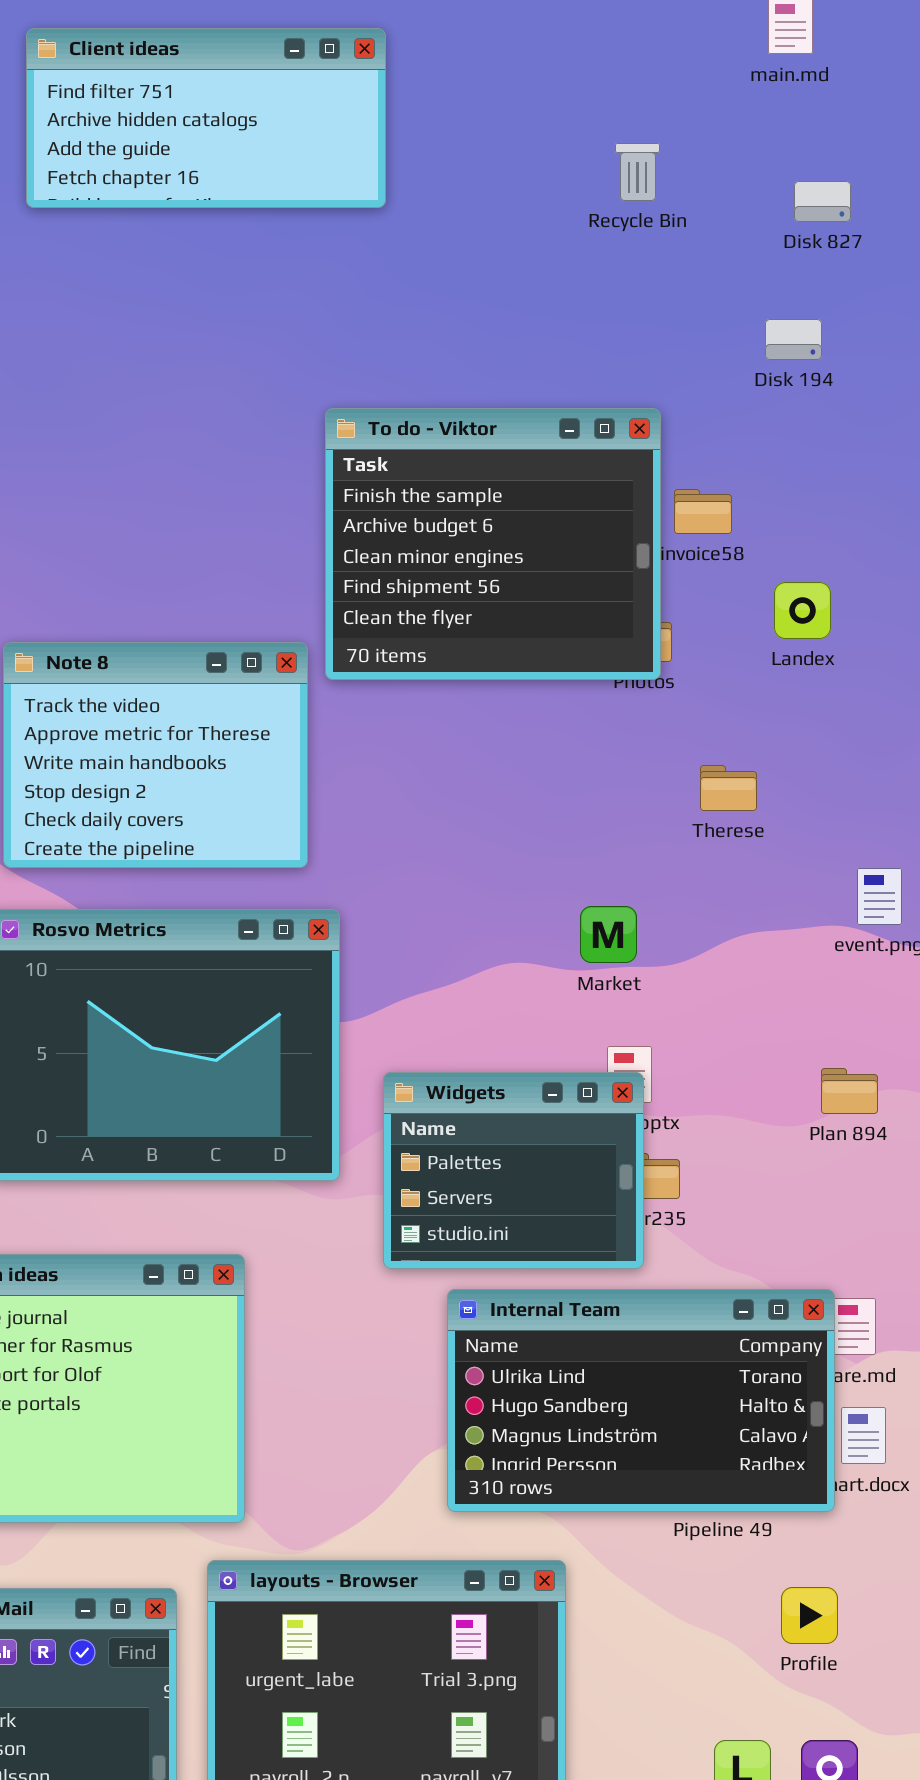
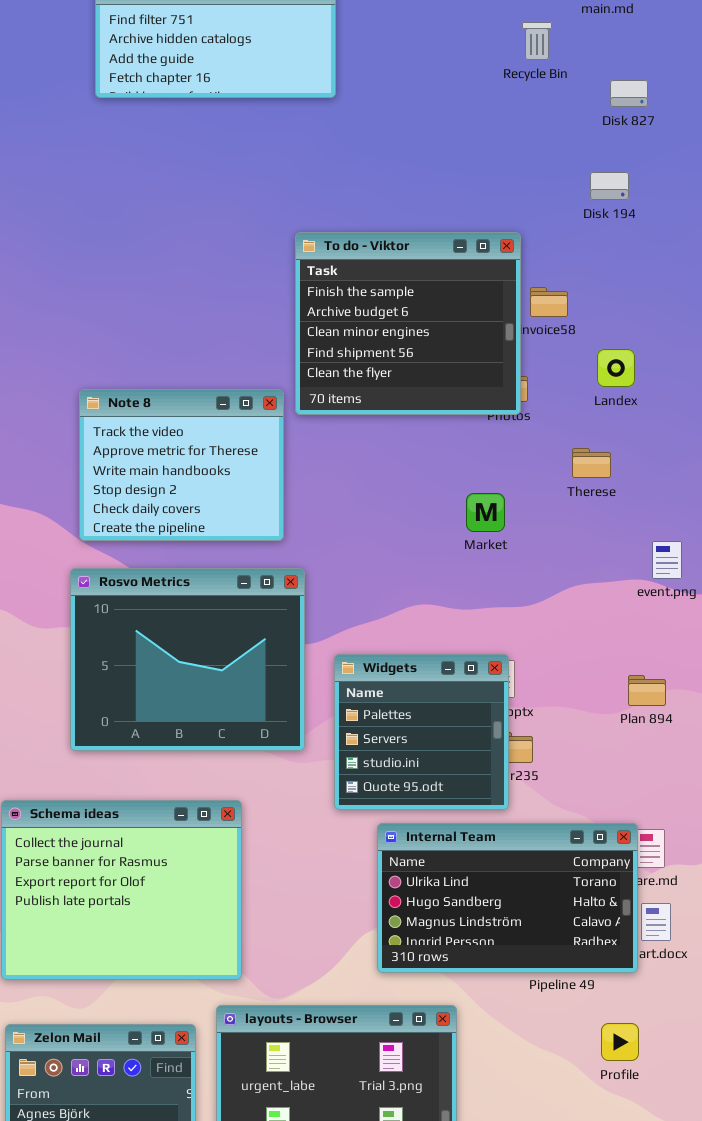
Recycle Bin: [615,143,660,201] -> [522,22,552,60], moved
Therese: [700,765,757,811] -> [572,448,611,478], moved
Market: [580,906,637,963] -> [466,493,505,532], moved
Widgets: [383,1072,644,1269] -> [334,654,509,810], resized

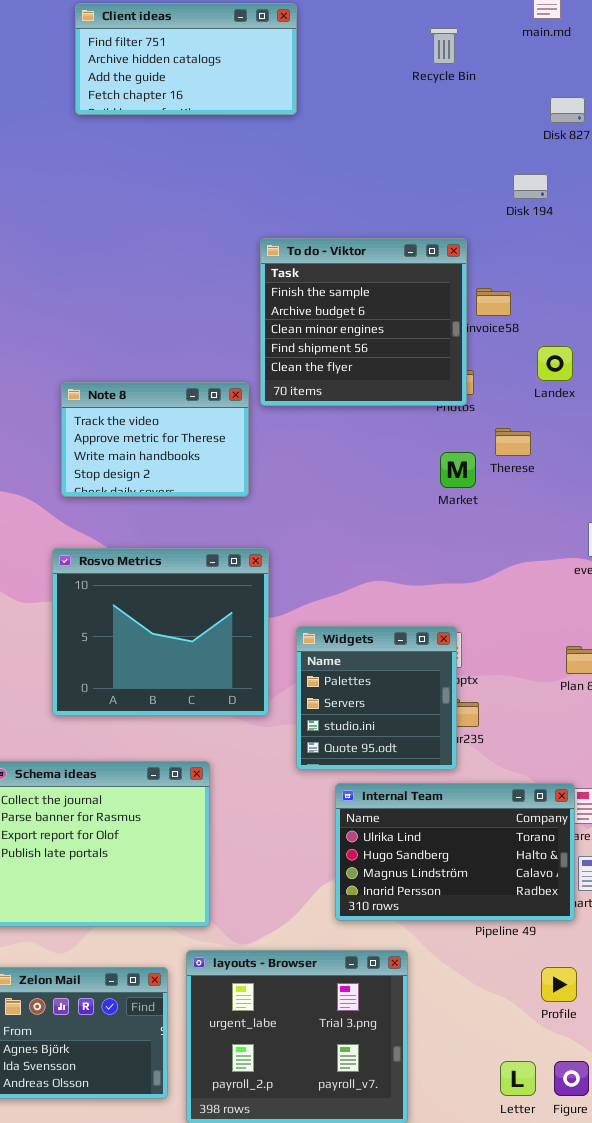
Recycle Bin: [522,22,552,60] -> [430,28,458,64], moved
Disk 194: [590,172,629,200] -> [513,174,548,199], moved
Note 8: [79,389,284,541] -> [61,382,249,497], resized
Therese: [572,448,611,478] -> [495,428,531,456], moved
Market: [466,493,505,532] -> [440,452,476,488], moved

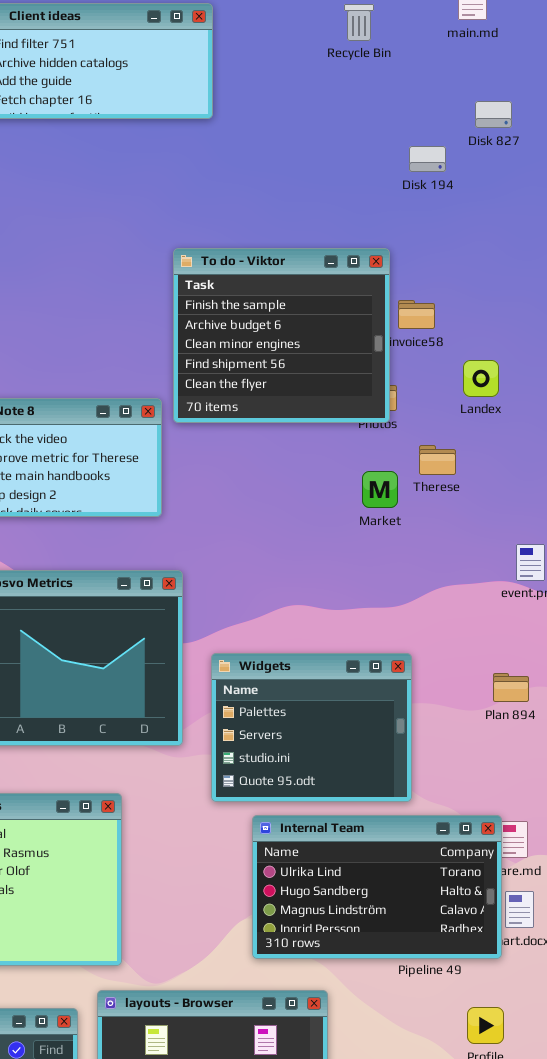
Recycle Bin: [430,28,458,64] -> [344,4,374,41], moved
Disk 194: [513,174,548,199] -> [409,146,446,172], moved
Widgets: [296,626,457,770] -> [211,653,412,802], resized

